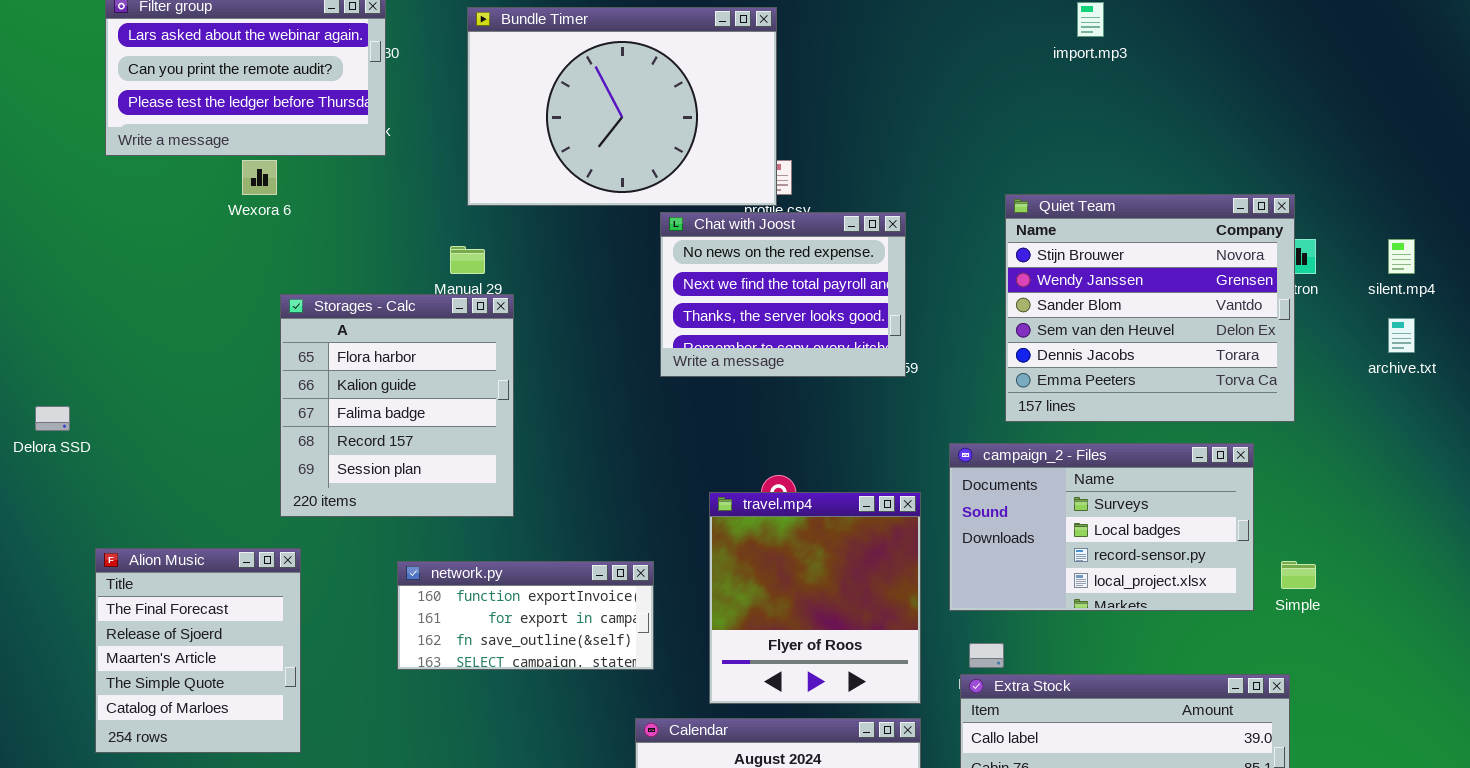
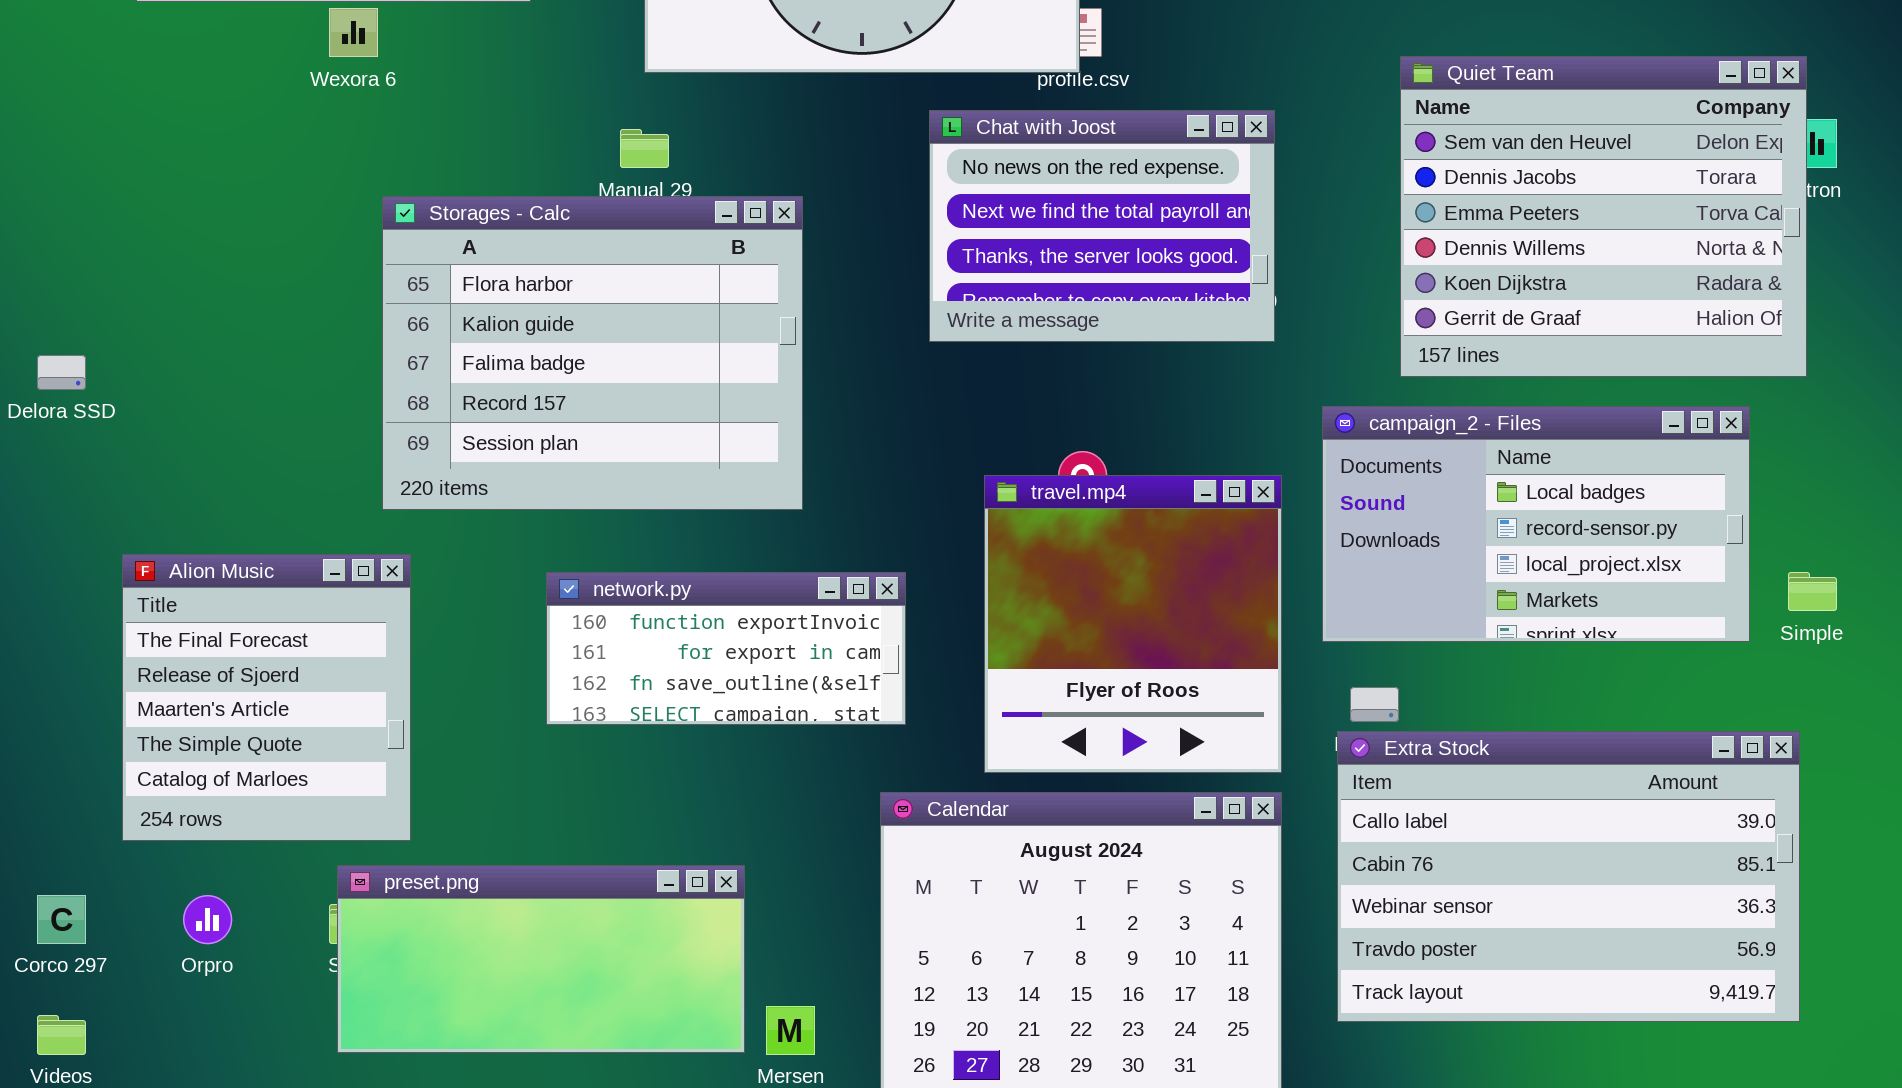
Quiet Team: [1005,194,1295,422] -> [1400,56,1807,377], scrolled down 3 rows
Chat with Joost: [660,212,906,377] -> [929,110,1275,342], moved
Storages - Calc: [280,294,514,517] -> [382,196,803,510], resized
campaign_2 - Files: [949,443,1254,611] -> [1322,406,1750,642], scrolled down 1 row

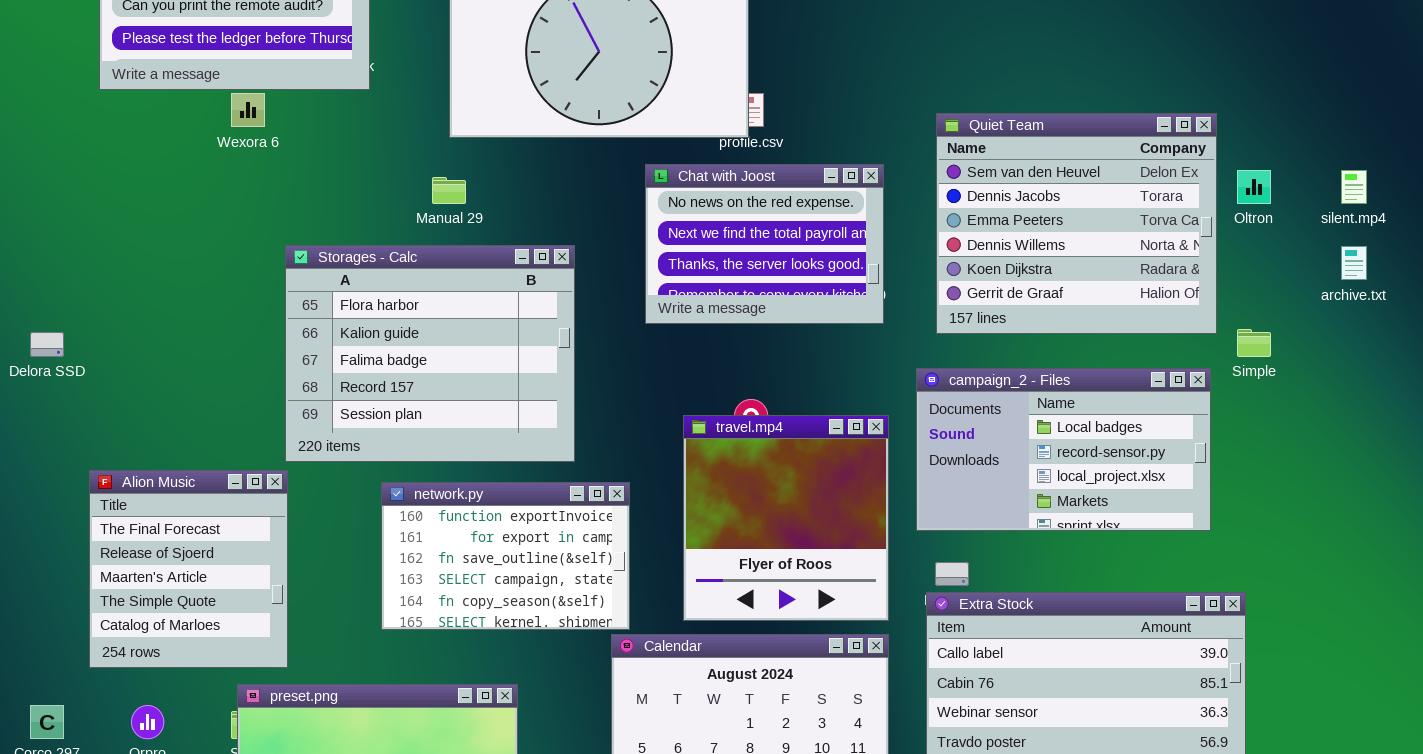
Quiet Team: [1400,56,1807,377] -> [936,113,1217,334], moved
Storages - Calc: [382,196,803,510] -> [285,245,575,462], moved
network.py: [546,572,906,725] -> [381,482,630,630], resized
Simple: [1788,572,1837,611] -> [1237,329,1271,357], moved

